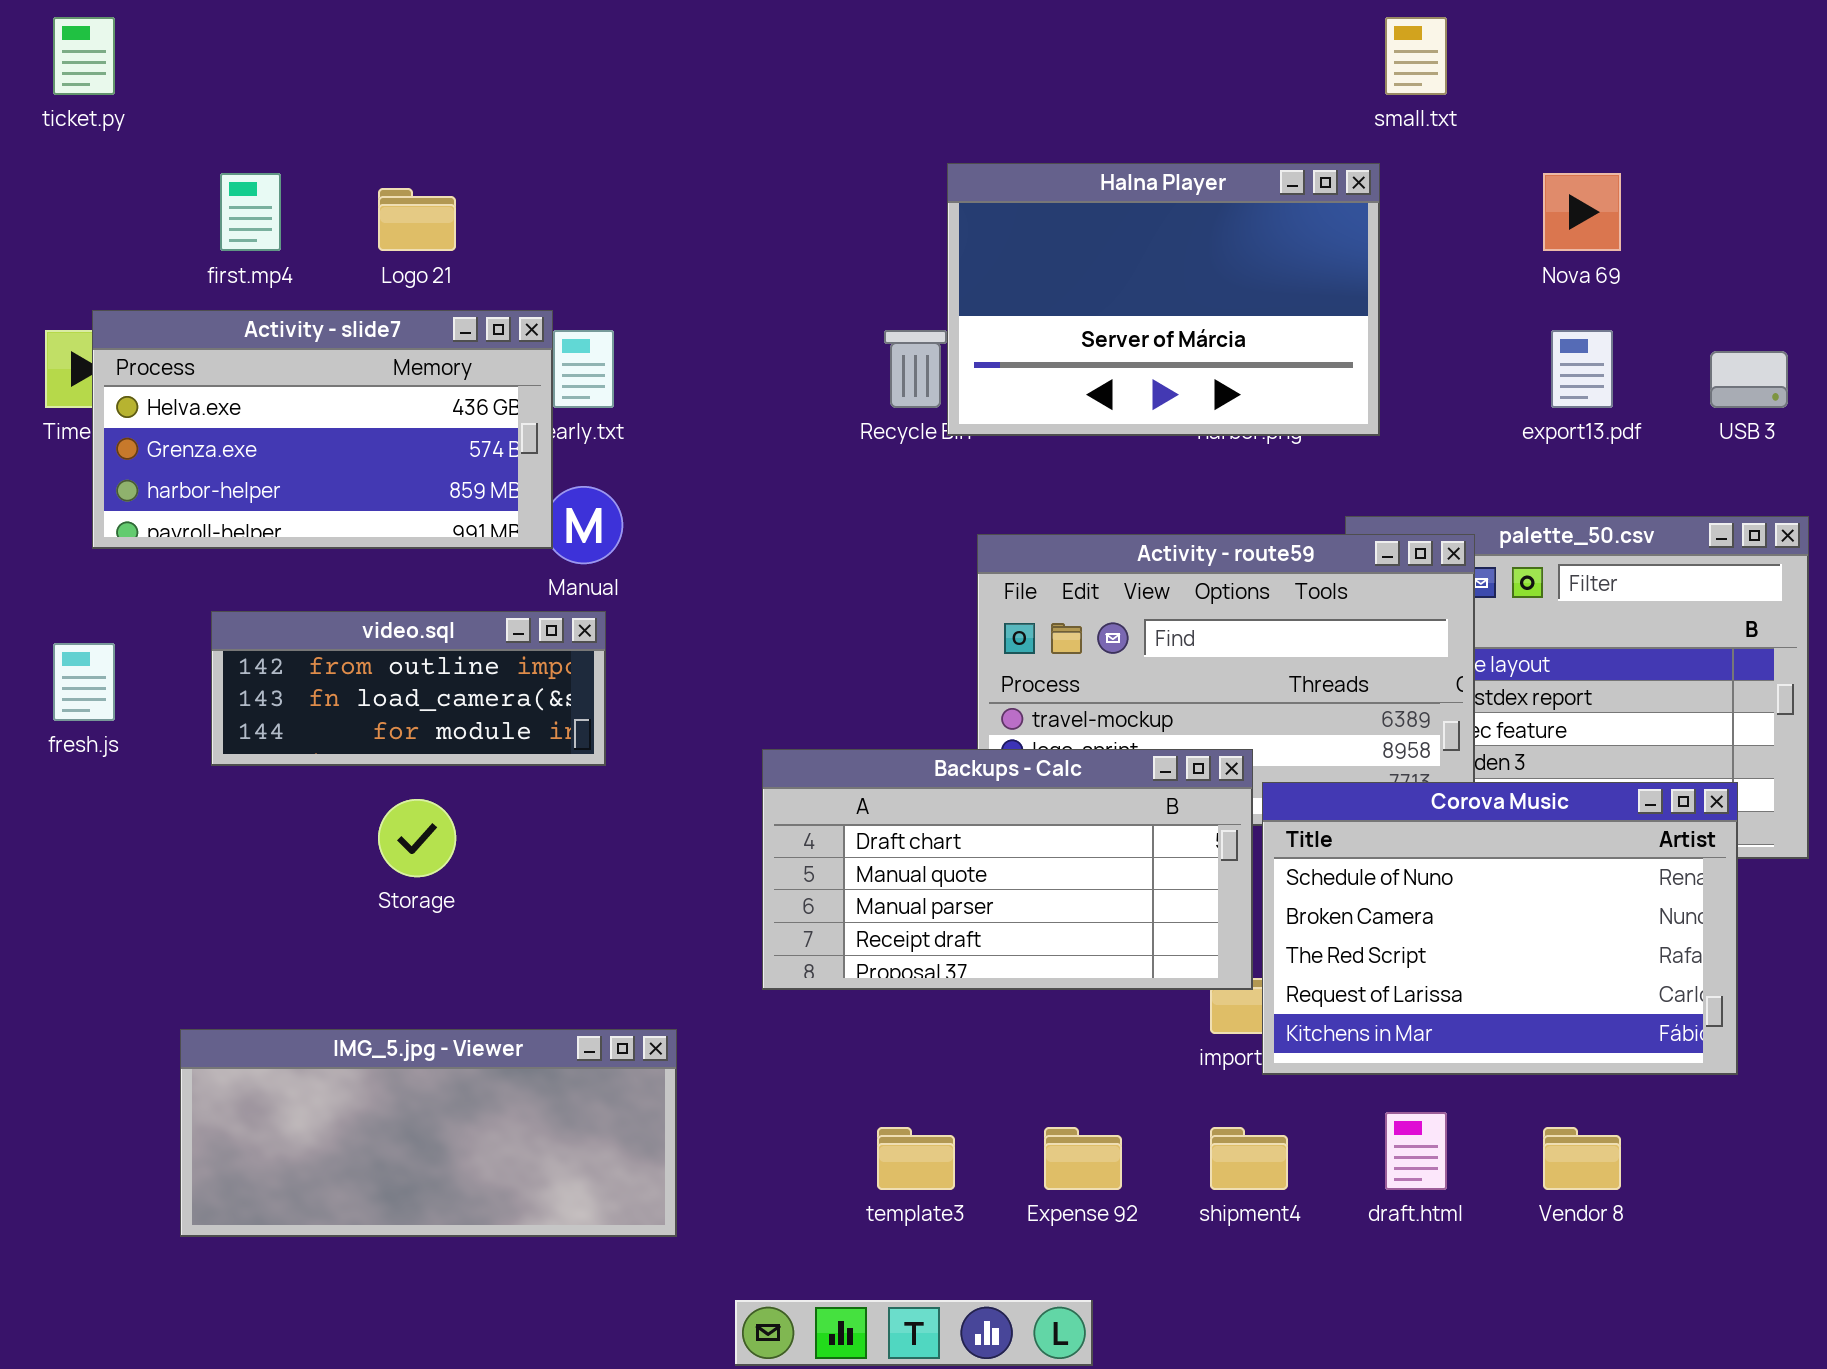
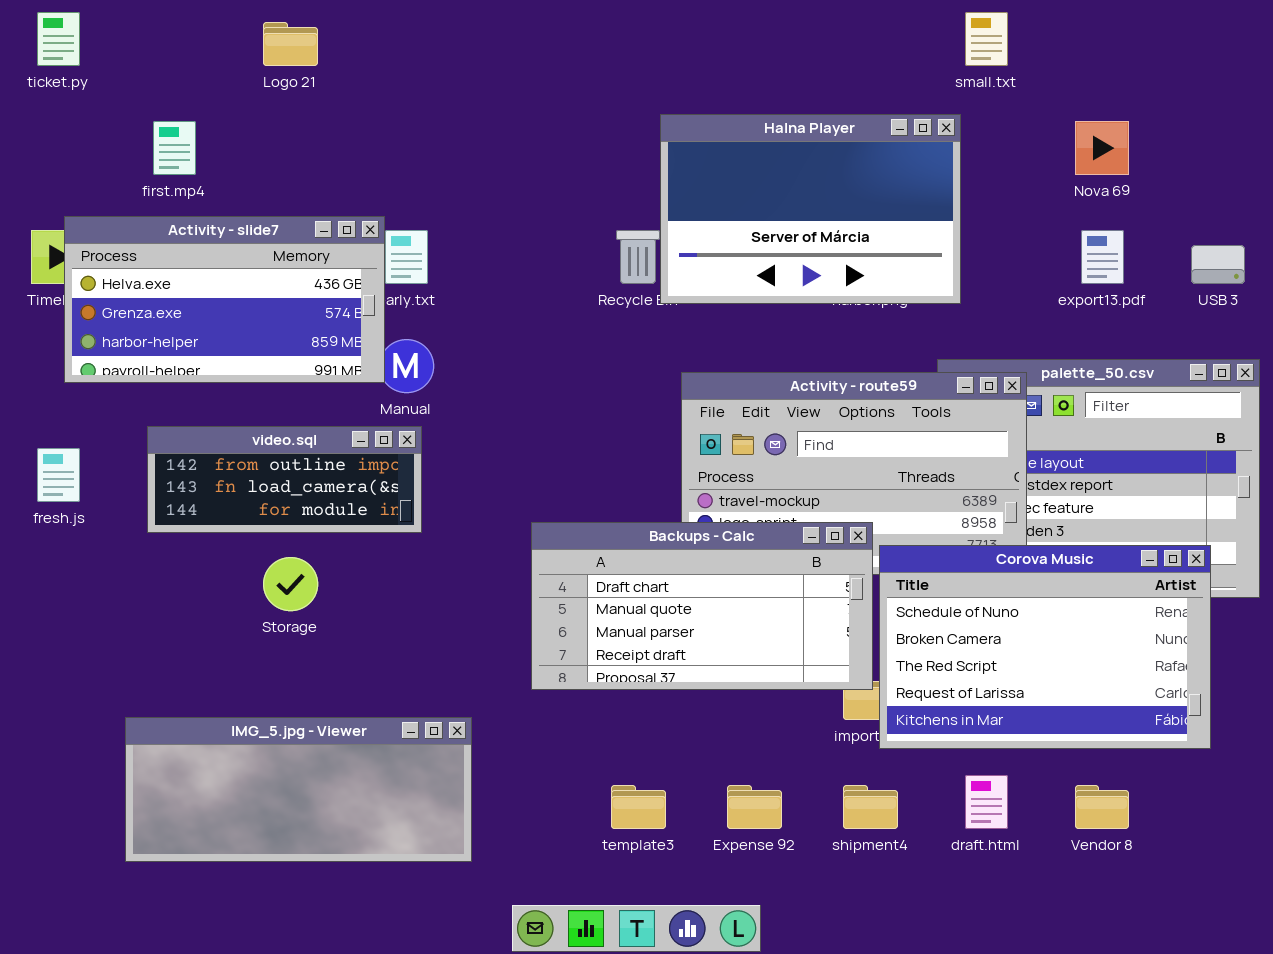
Logo 21: [378,188,456,251] -> [263,22,318,66], moved

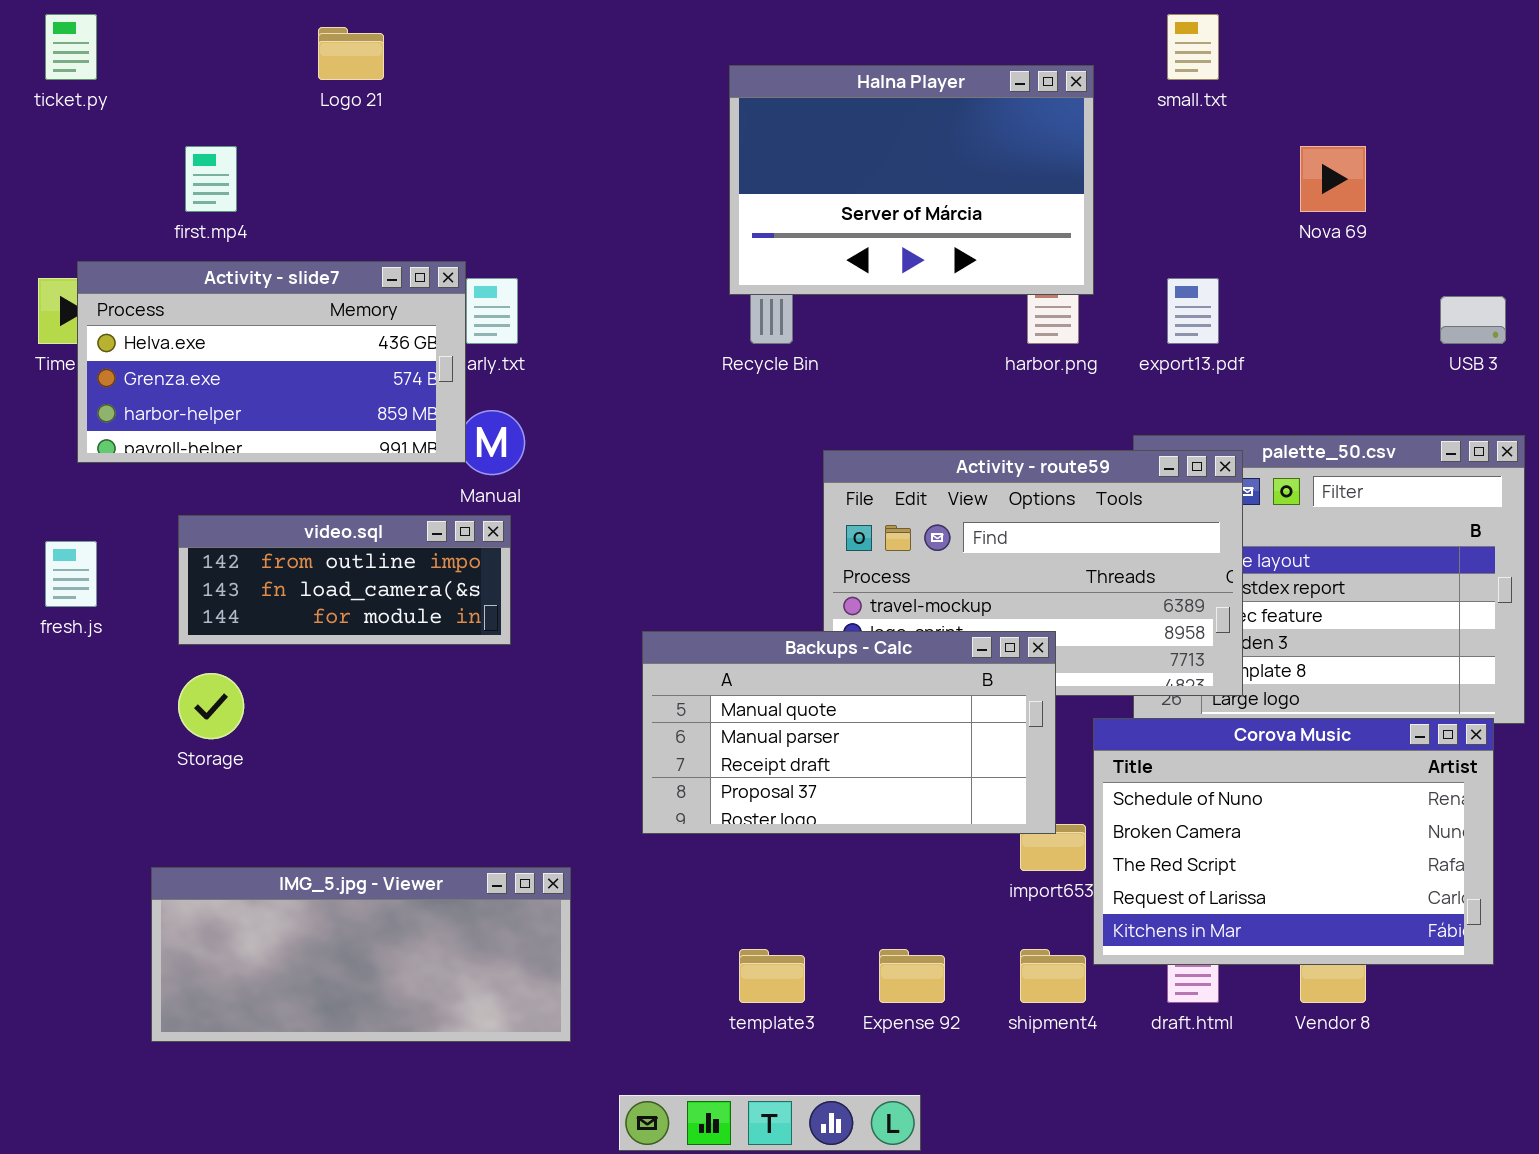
Halna Player: [660,114,961,304] -> [729,65,1094,295], moved
export13.pdf: [1081,230,1124,284] -> [1167,278,1219,344], moved
Backups - Calc: [531,522,873,690] -> [642,631,1056,834], scrolled down 1 row
Corova Music: [879,545,1211,749] -> [1093,718,1494,965], moved
Storage: [263,557,318,611] -> [178,673,244,739], moved

